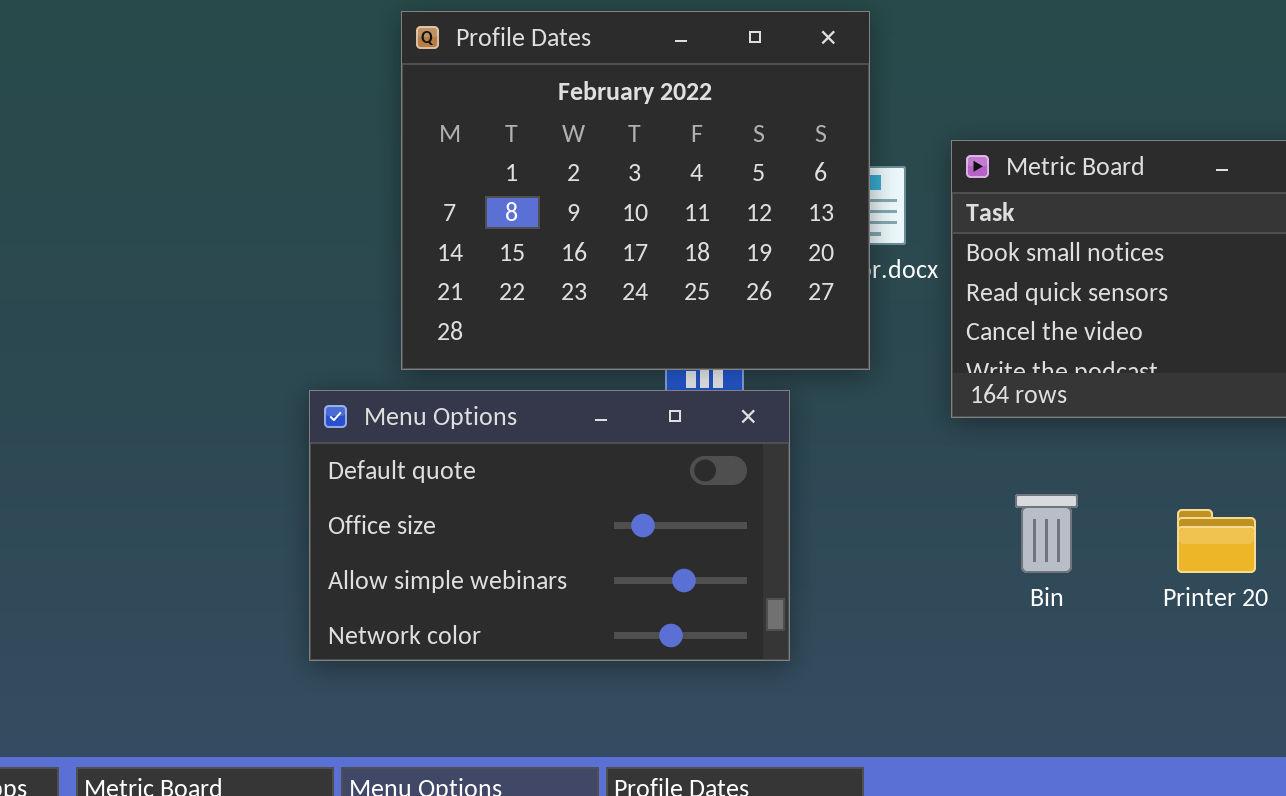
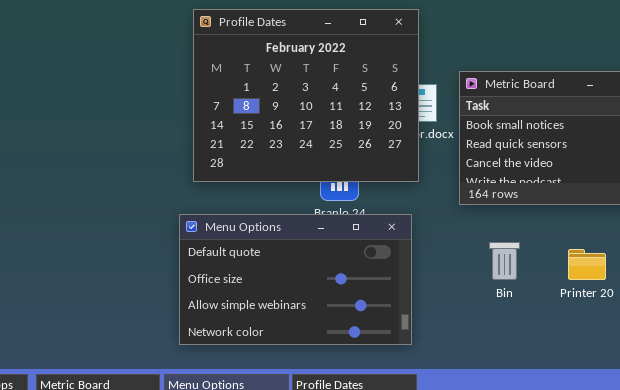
Menu Options: [309,390,790,661] -> [179,214,412,345], moved

